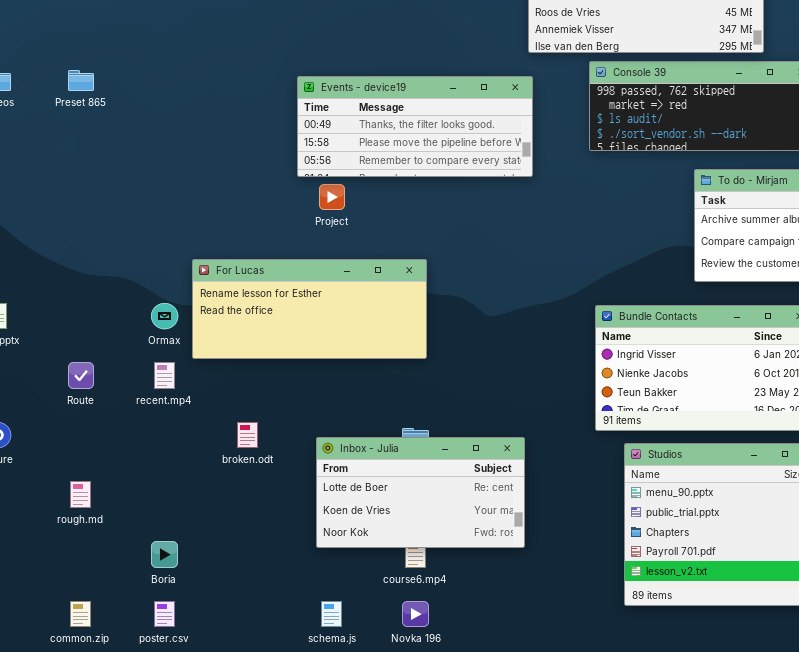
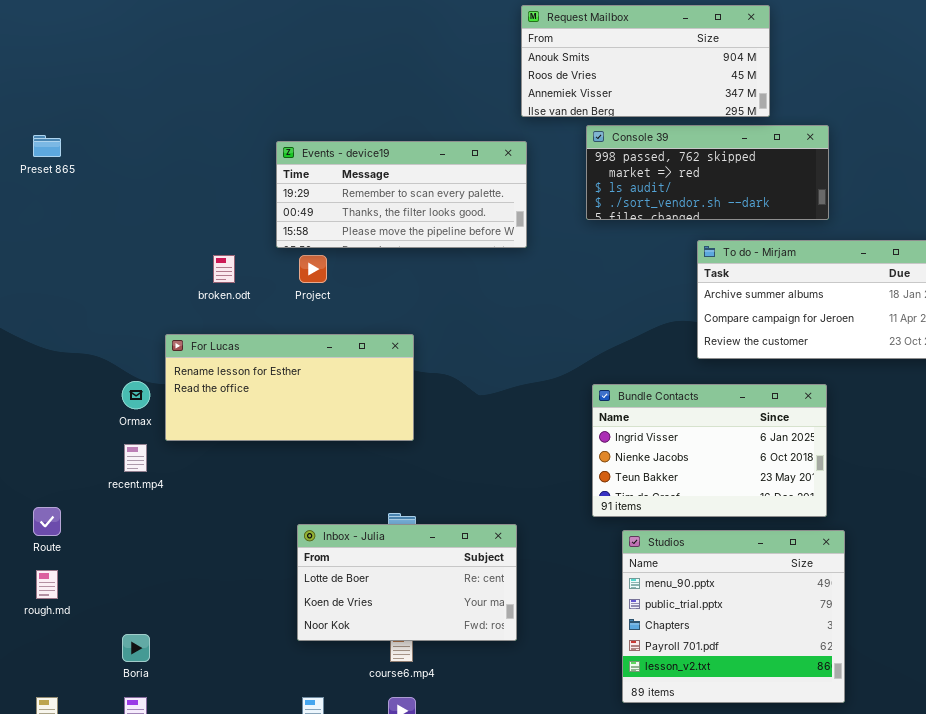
Events - device19: [297,76,533,177] -> [276,141,527,248], scrolled up 1 row
Route: [68,362,94,389] -> [33,507,61,536], moved
broken.odt: [237,422,258,448] -> [213,255,235,283], moved

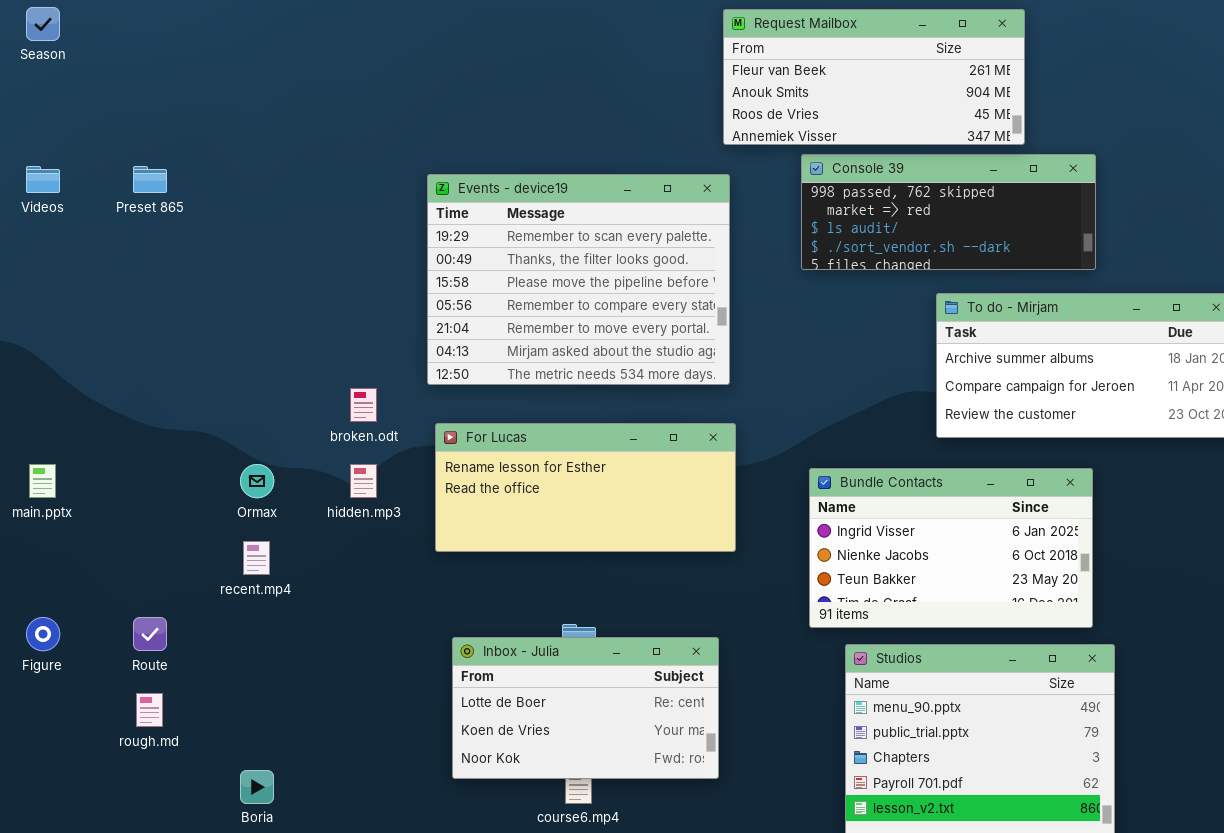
Request Mailbox: [521,5,770,117] -> [723,9,1025,145], scrolled up 1 row
Events - device19: [276,141,527,248] -> [427,174,730,385], resized
broken.odt: [213,255,235,283] -> [350,388,377,422], moved
For Lucas: [165,334,414,441] -> [435,423,736,552], moved

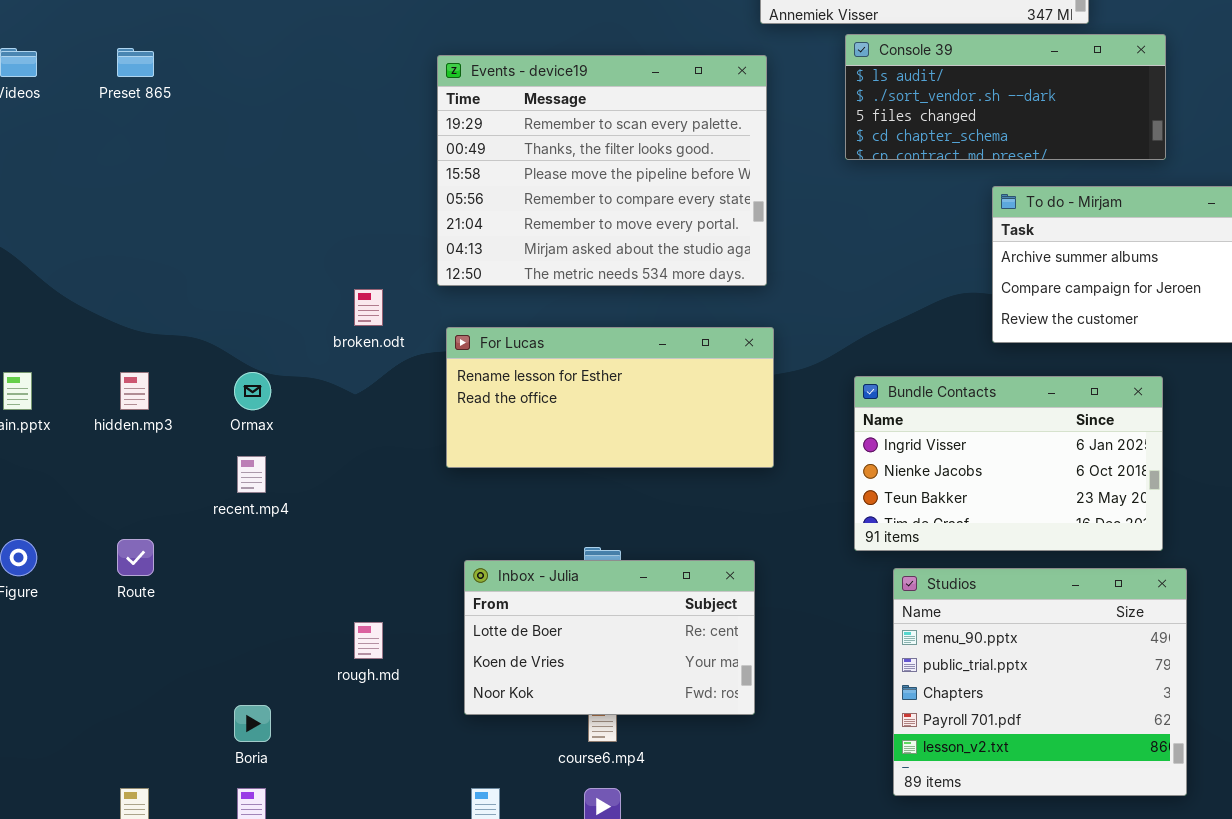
Console 39: [801,154,1096,270] -> [845,34,1166,160], scrolled down 2 rows
hidden.mp3: [350,464,377,498] -> [120,372,149,410], moved
rough.md: [136,693,163,727] -> [354,622,383,659], moved

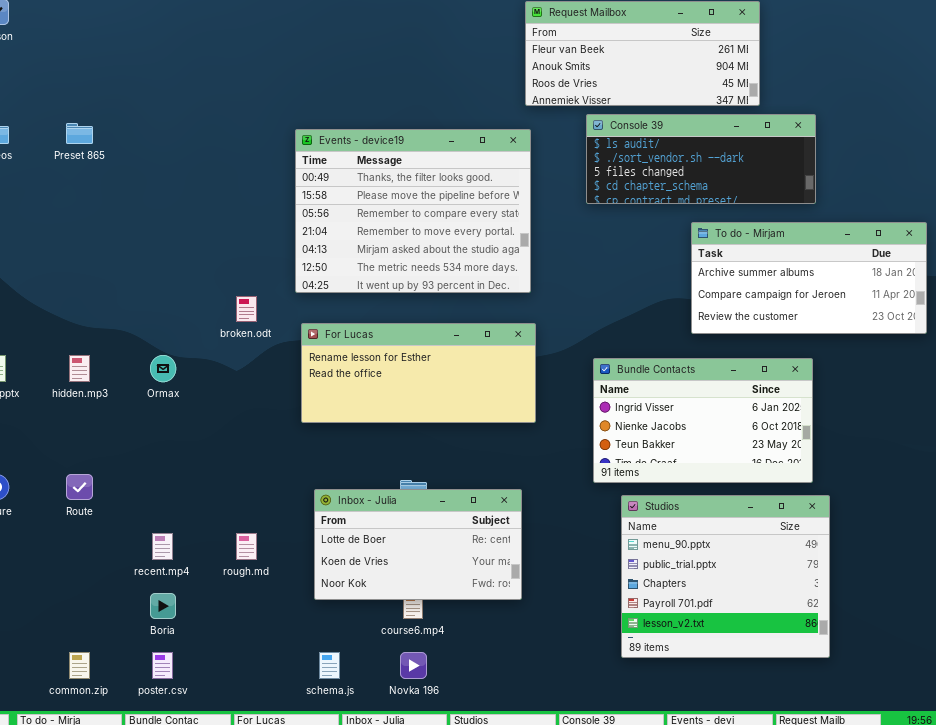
Events - device19: [437,55,767,286] -> [295,129,531,293], scrolled down 1 row
recent.mp4: [237,456,266,493] -> [152,533,173,560], moved

